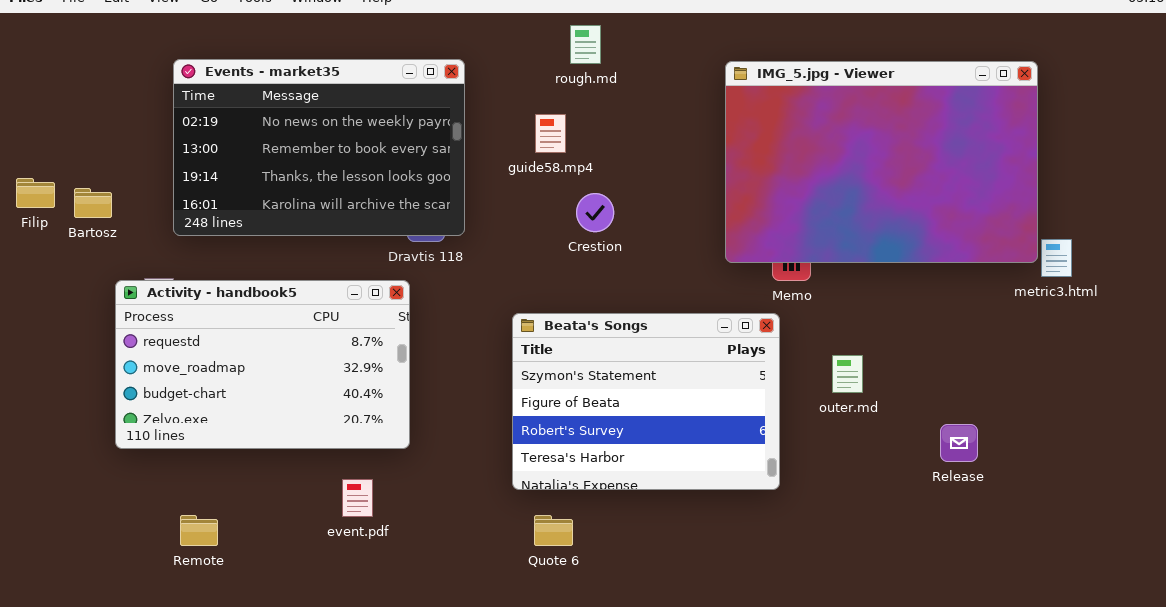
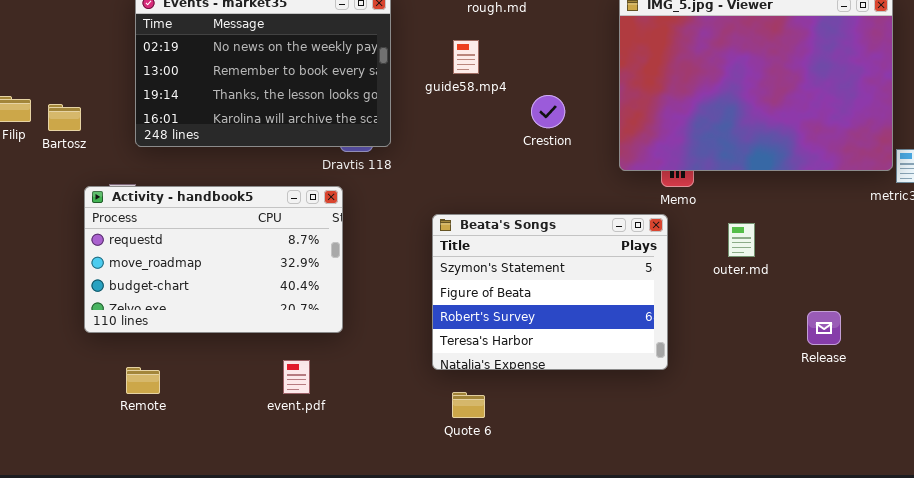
Crestion: [576,193,614,232] -> [531,95,565,128], moved
outer.md: [832,355,863,393] -> [728,223,755,257], moved
Remote: [180,515,218,546] -> [126,367,160,394], moved

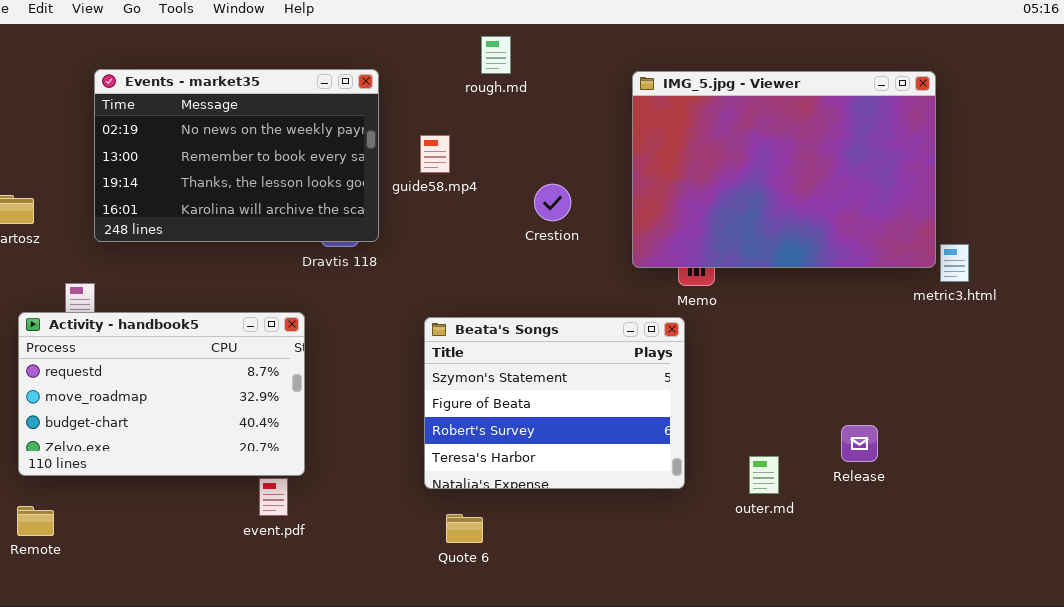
guide58.mp4: [453,40,479,74] -> [420,135,450,173], moved
Activity - handbook5: [84,186,343,333] -> [18,312,305,476], moved
outer.md: [728,223,755,257] -> [749,456,779,494], moved
Remote: [126,367,160,394] -> [17,506,54,536], moved

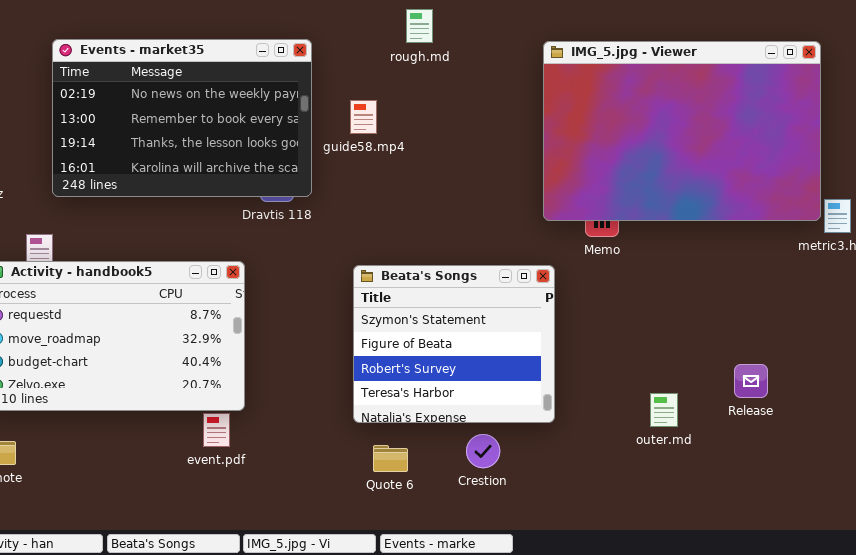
Crestion: [534,184,571,221] -> [466,434,500,468], moved
Beata's Songs: [424,317,685,489] -> [353,265,555,423], resized

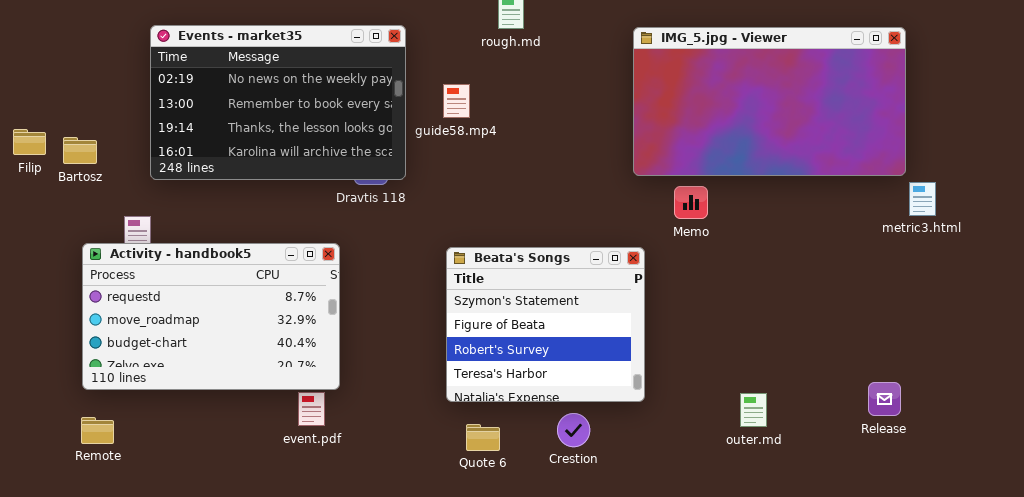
IMG_5.jpg - Viewer: [543,41,821,221] -> [633,27,906,176], resized
Release: [734,364,768,398] -> [868,382,901,416], moved
outer.md: [650,393,678,427] -> [740,393,767,427], moved

